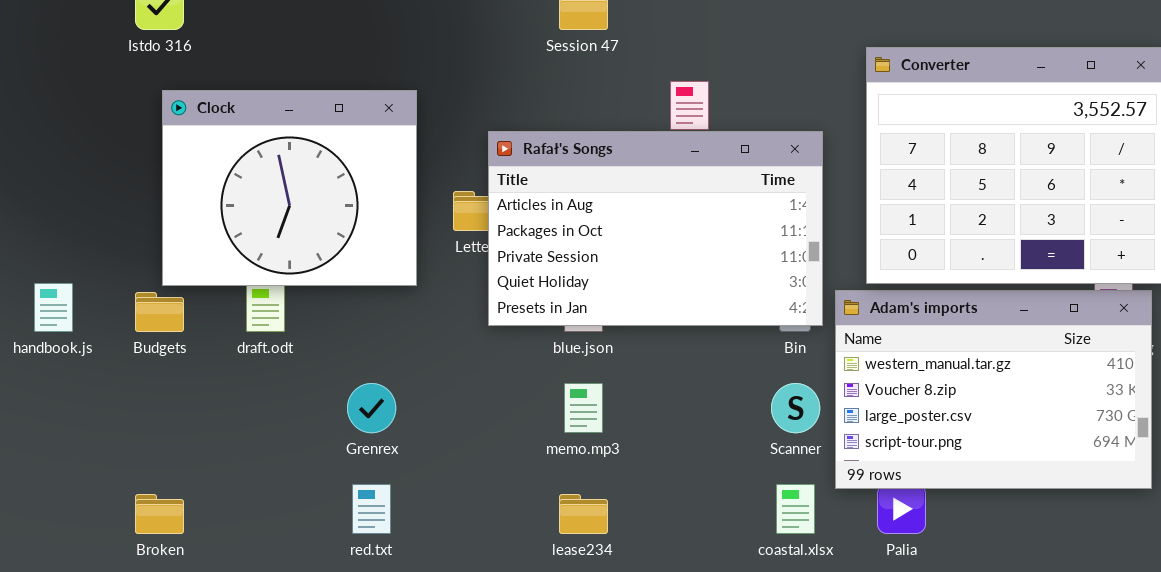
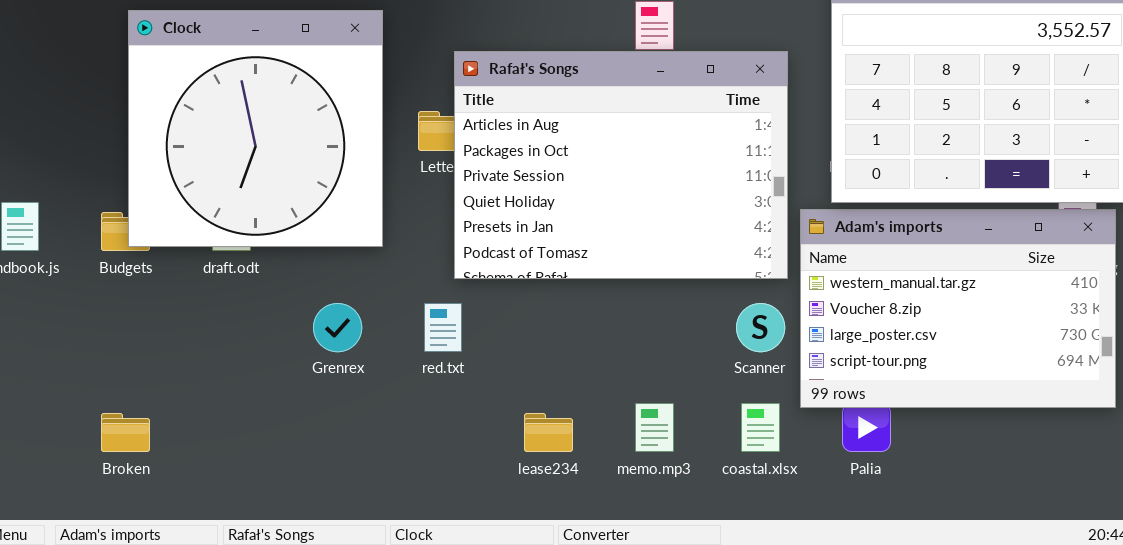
Clock: [162,90,417,286] -> [128,10,383,247], resized
Rafał's Songs: [488,131,823,326] -> [454,51,788,279], resized
memo.mp3: [564,383,603,433] -> [635,403,674,452], moved
red.txt: [352,484,391,534] -> [424,303,462,352], moved

